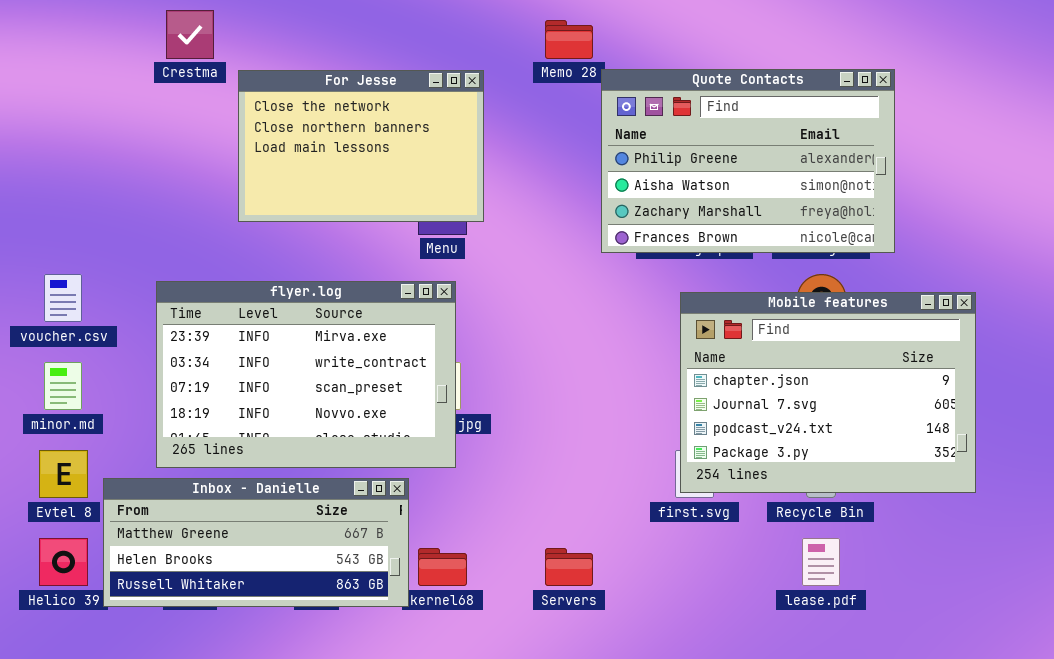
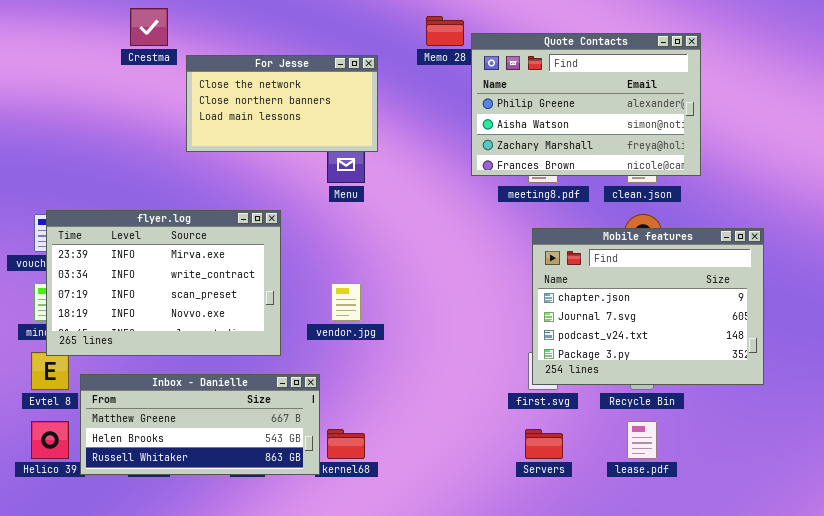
Quote Contacts: [601,69,895,253] -> [471,33,701,176], moved
For Jesse: [238,70,484,222] -> [186,55,378,152], resized
flyer.log: [156,281,456,468] -> [46,210,281,356], moved
Servers: [545,548,593,586] -> [525,429,563,459], moved

